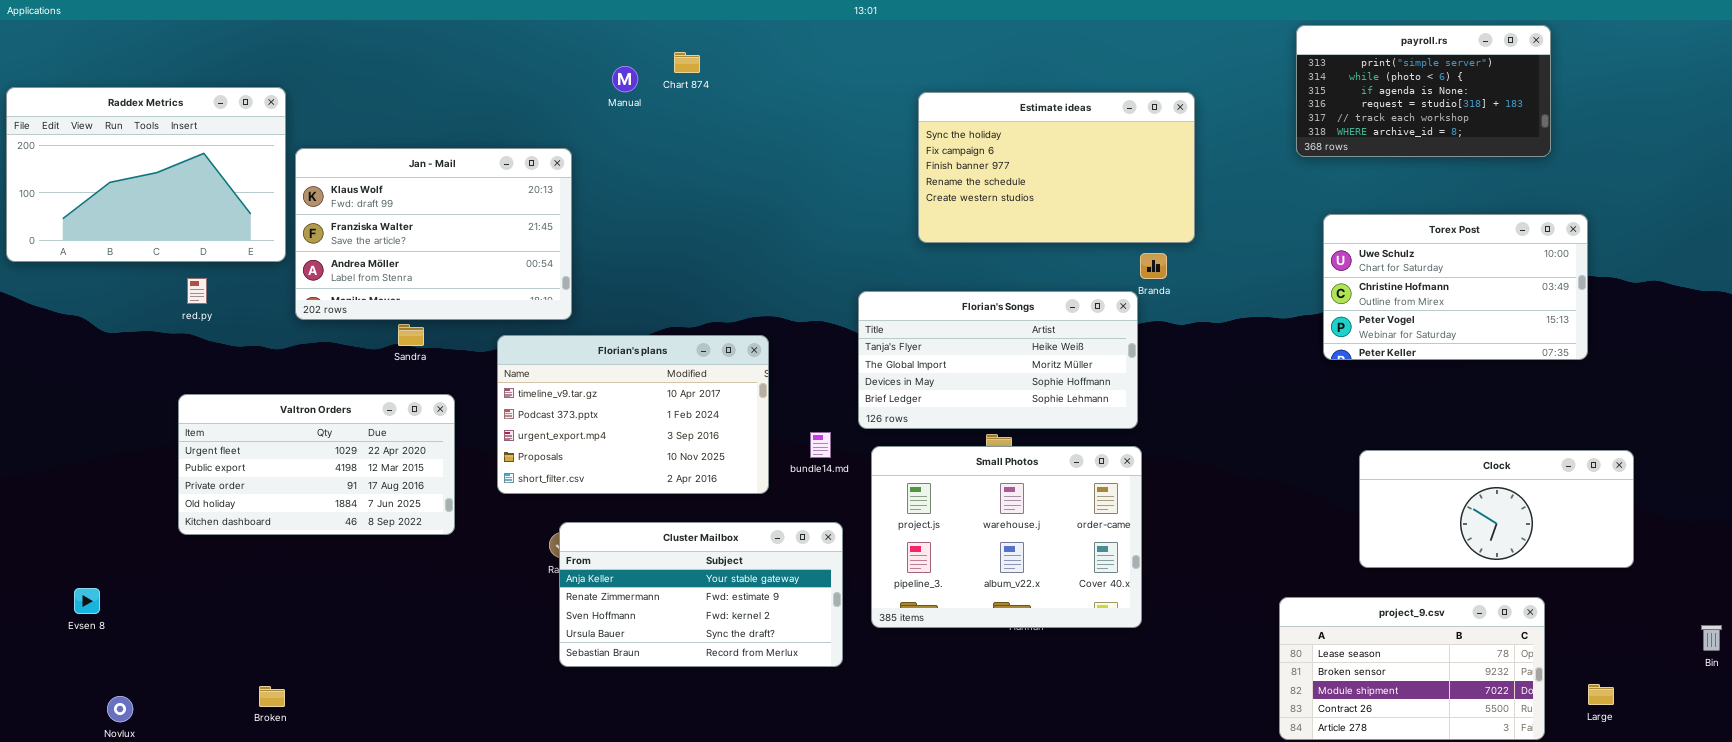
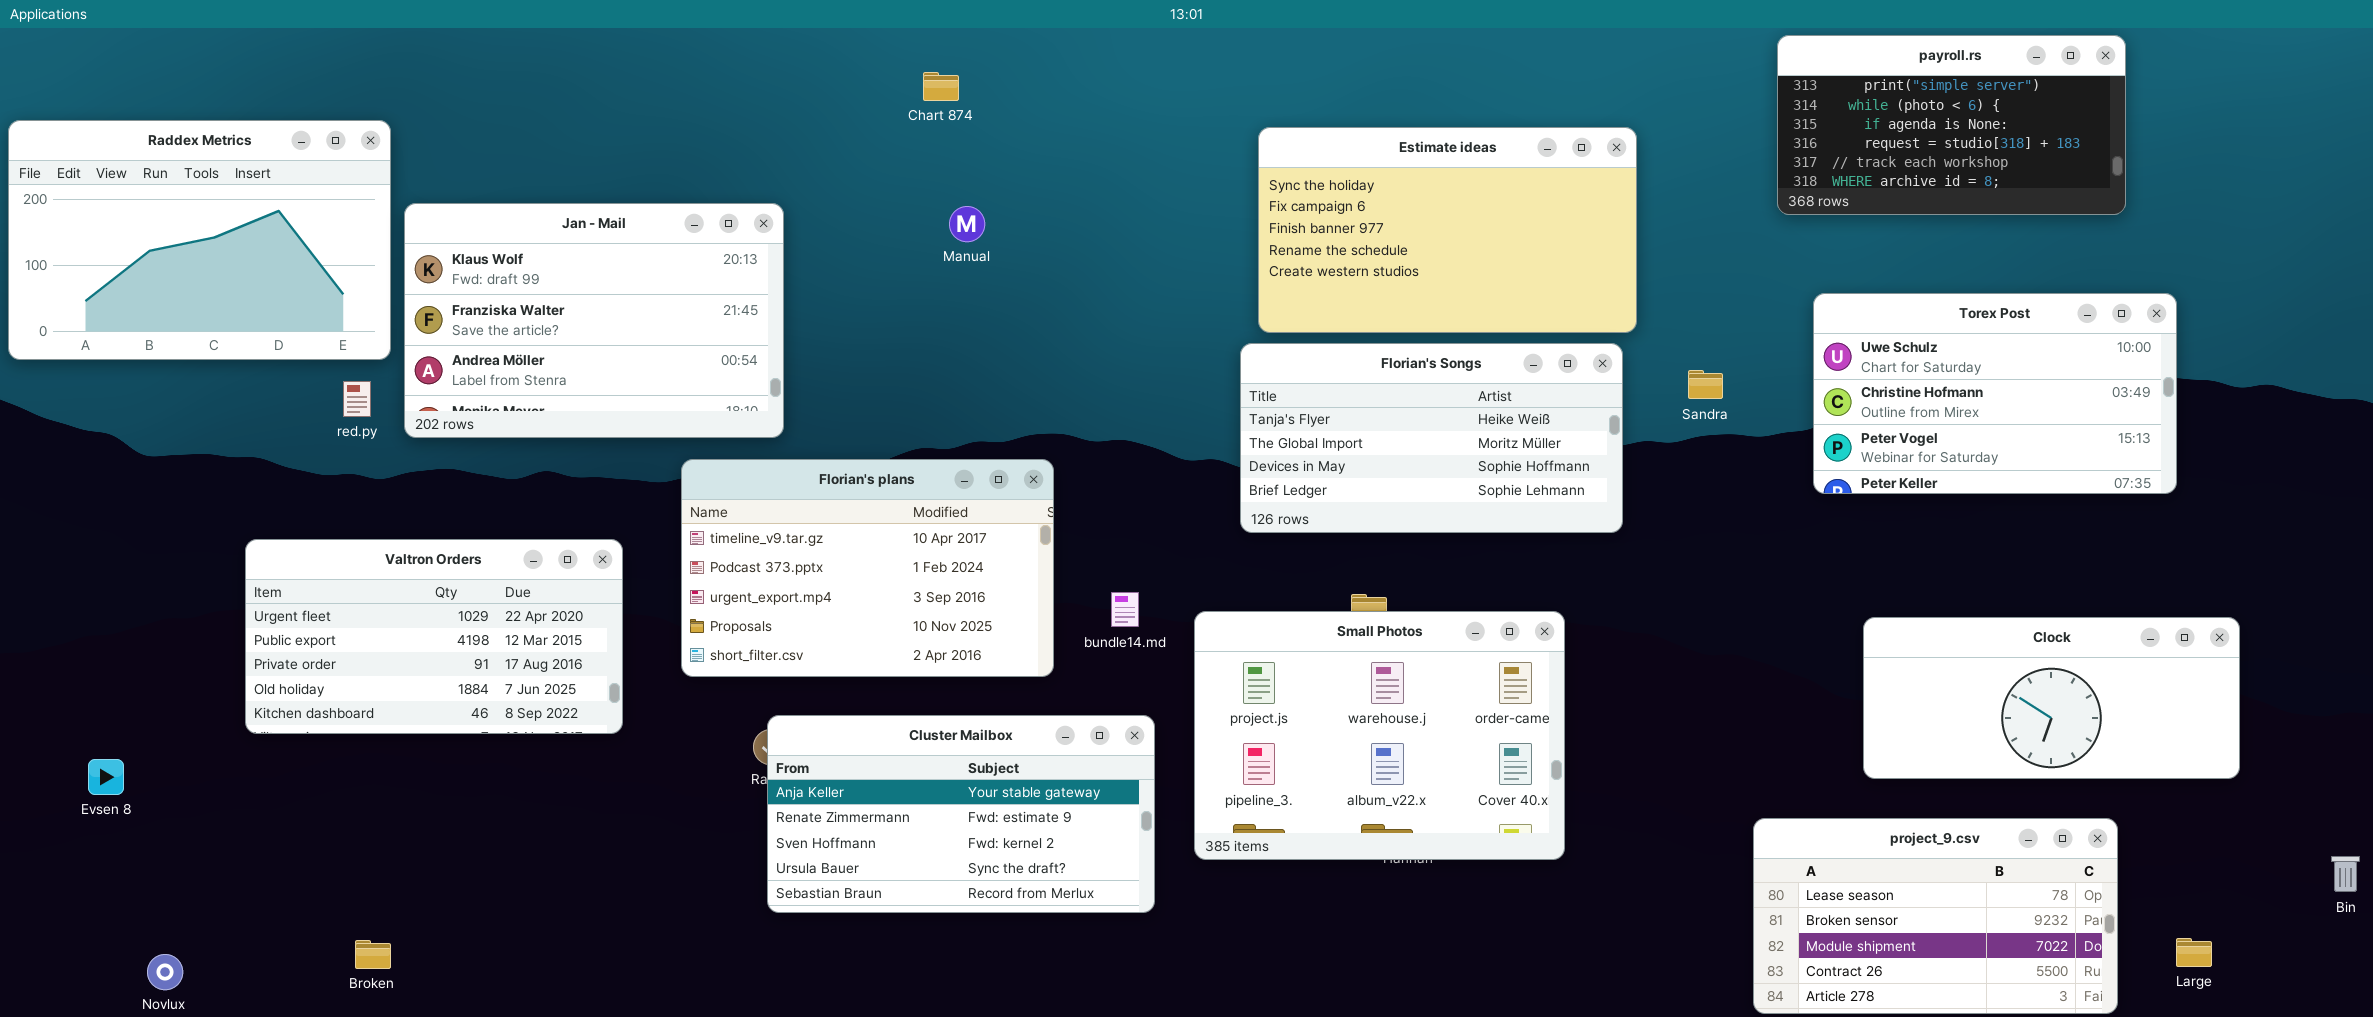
Manual: [612,66,638,92] -> [949,206,985,242], moved
red.py: [187,278,207,304] -> [343,381,371,417], moved
Florian's Songs: [858,291,1138,429] -> [1240,343,1623,533], moved
Sandra: [398,324,424,346] -> [1688,370,1723,399], moved
Evsen 8: [74,588,100,614] -> [88,759,124,795], moved

